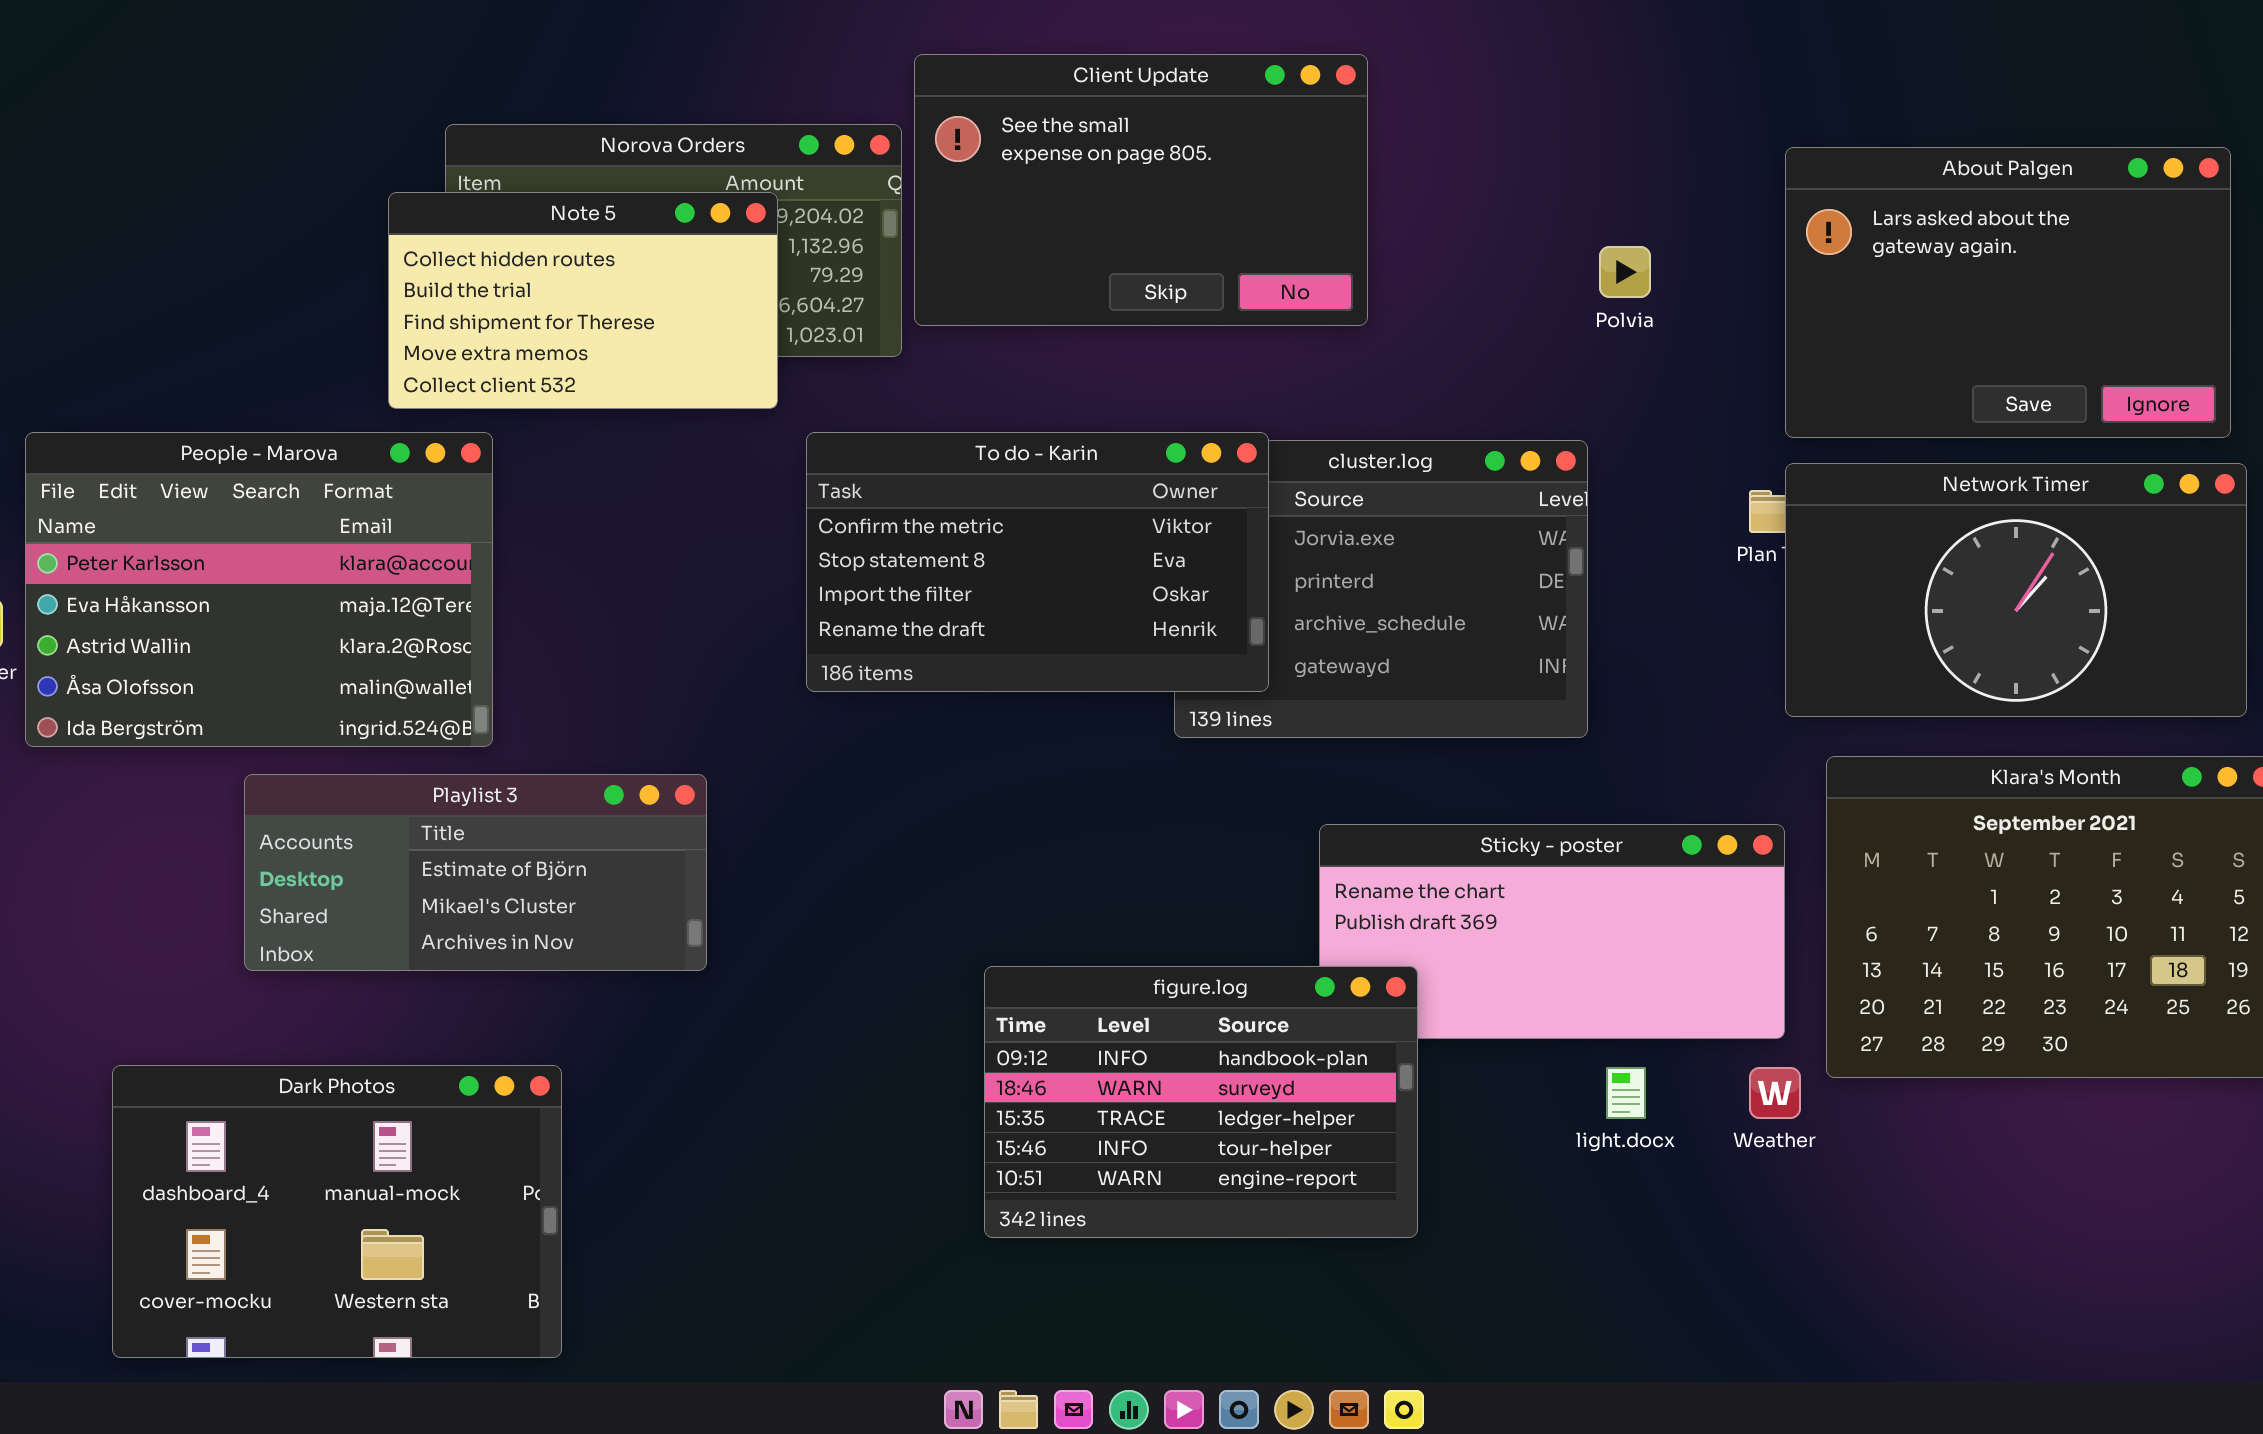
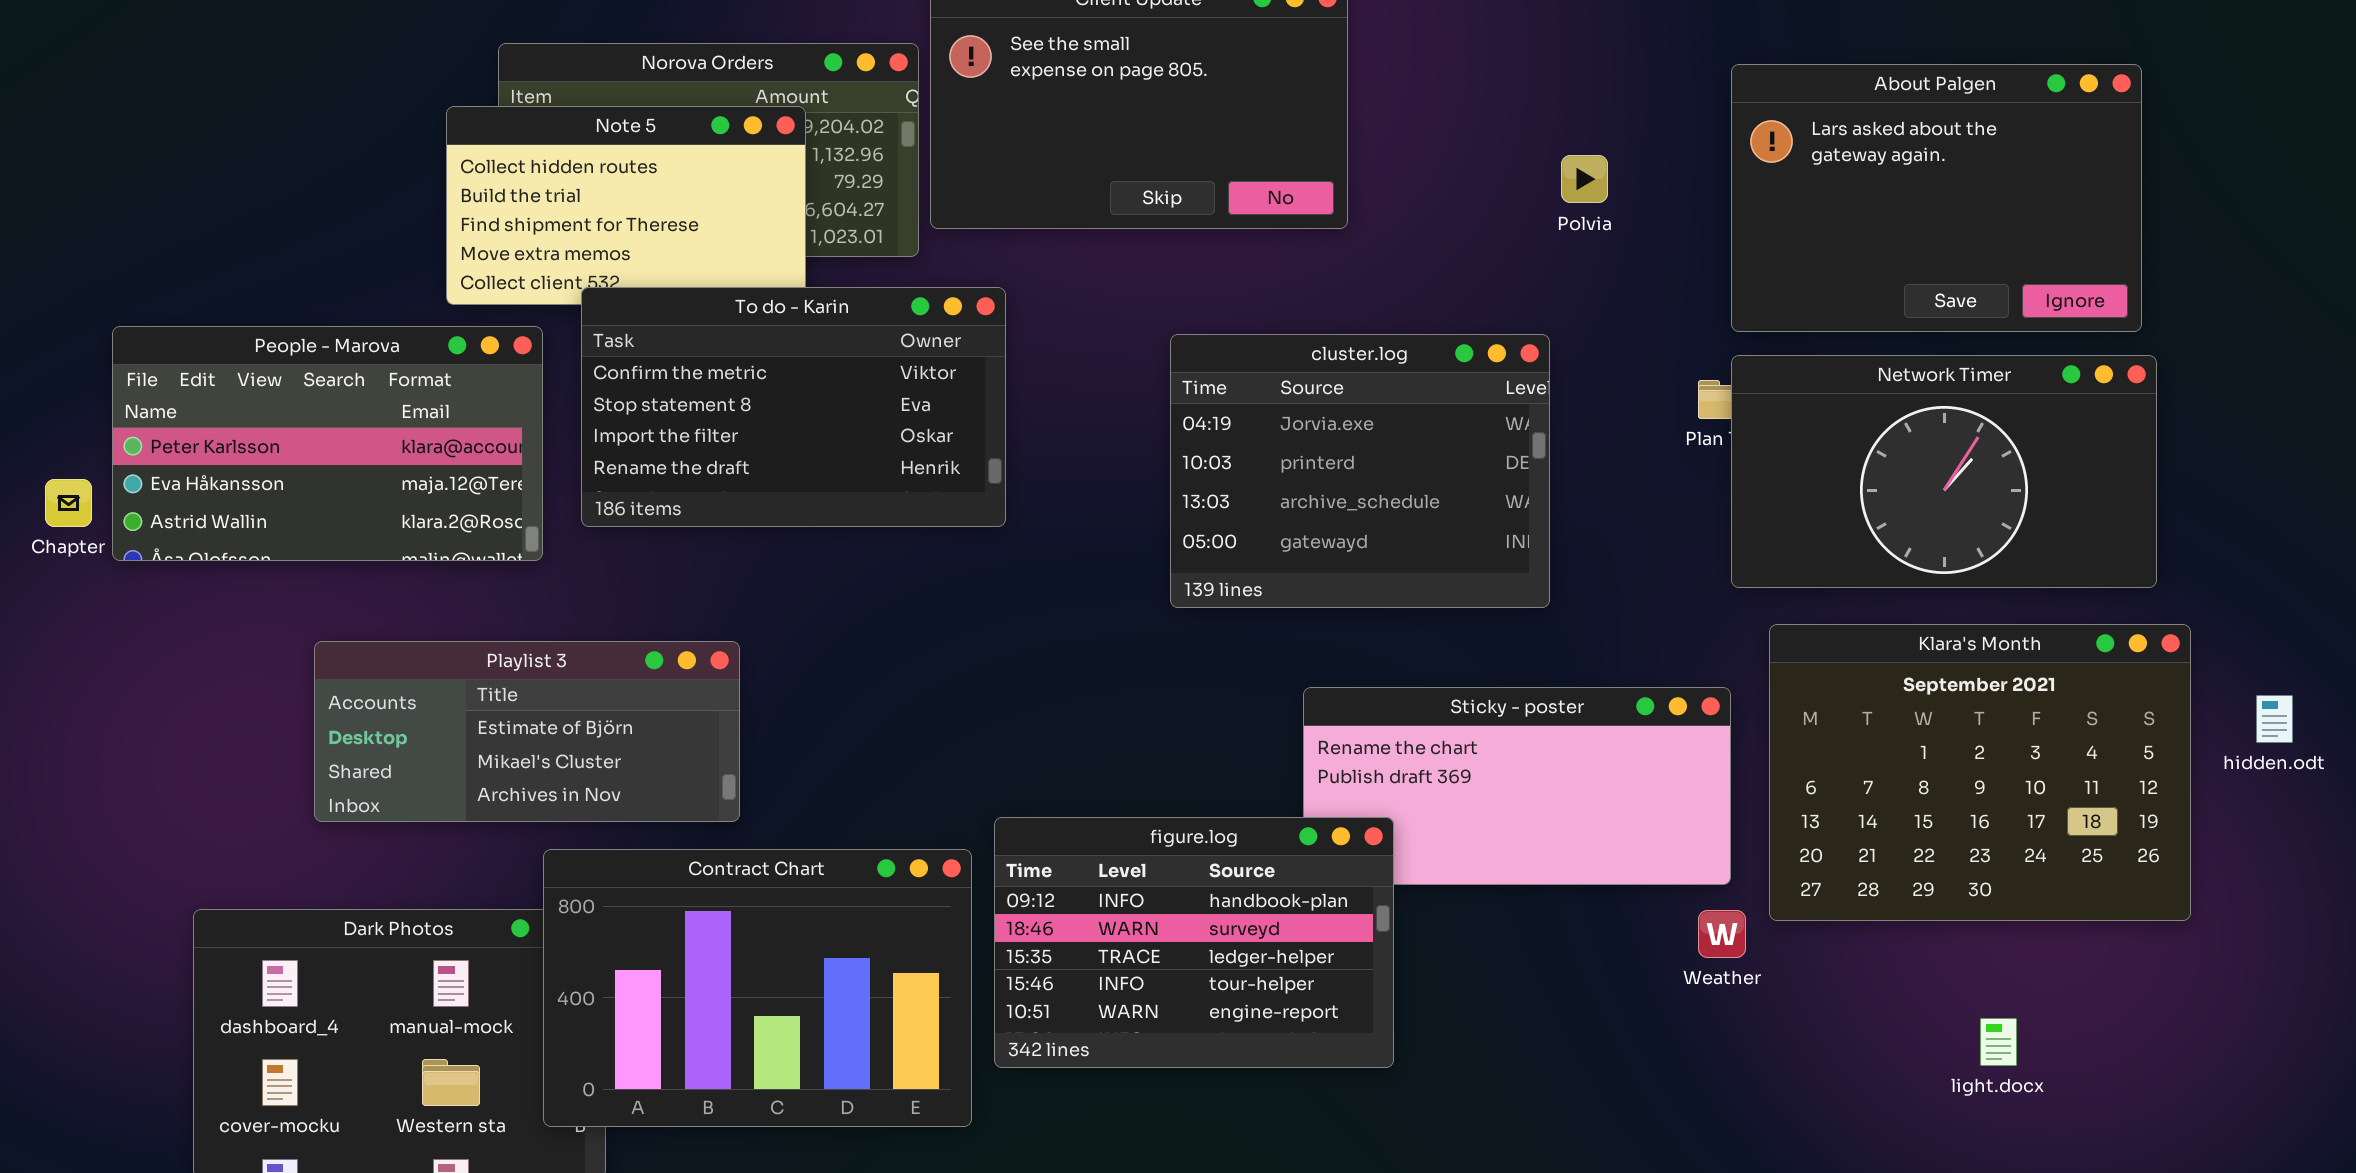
People - Marova: [25,432,493,747] -> [112,326,543,561], resized
To do - Karin: [806,432,1269,692] -> [581,287,1006,527], moved
Contract Chart: none -> [543,849,972,1127], opened
light.docx: [1606,1067,1646,1119] -> [1980,1018,2017,1066], moved

